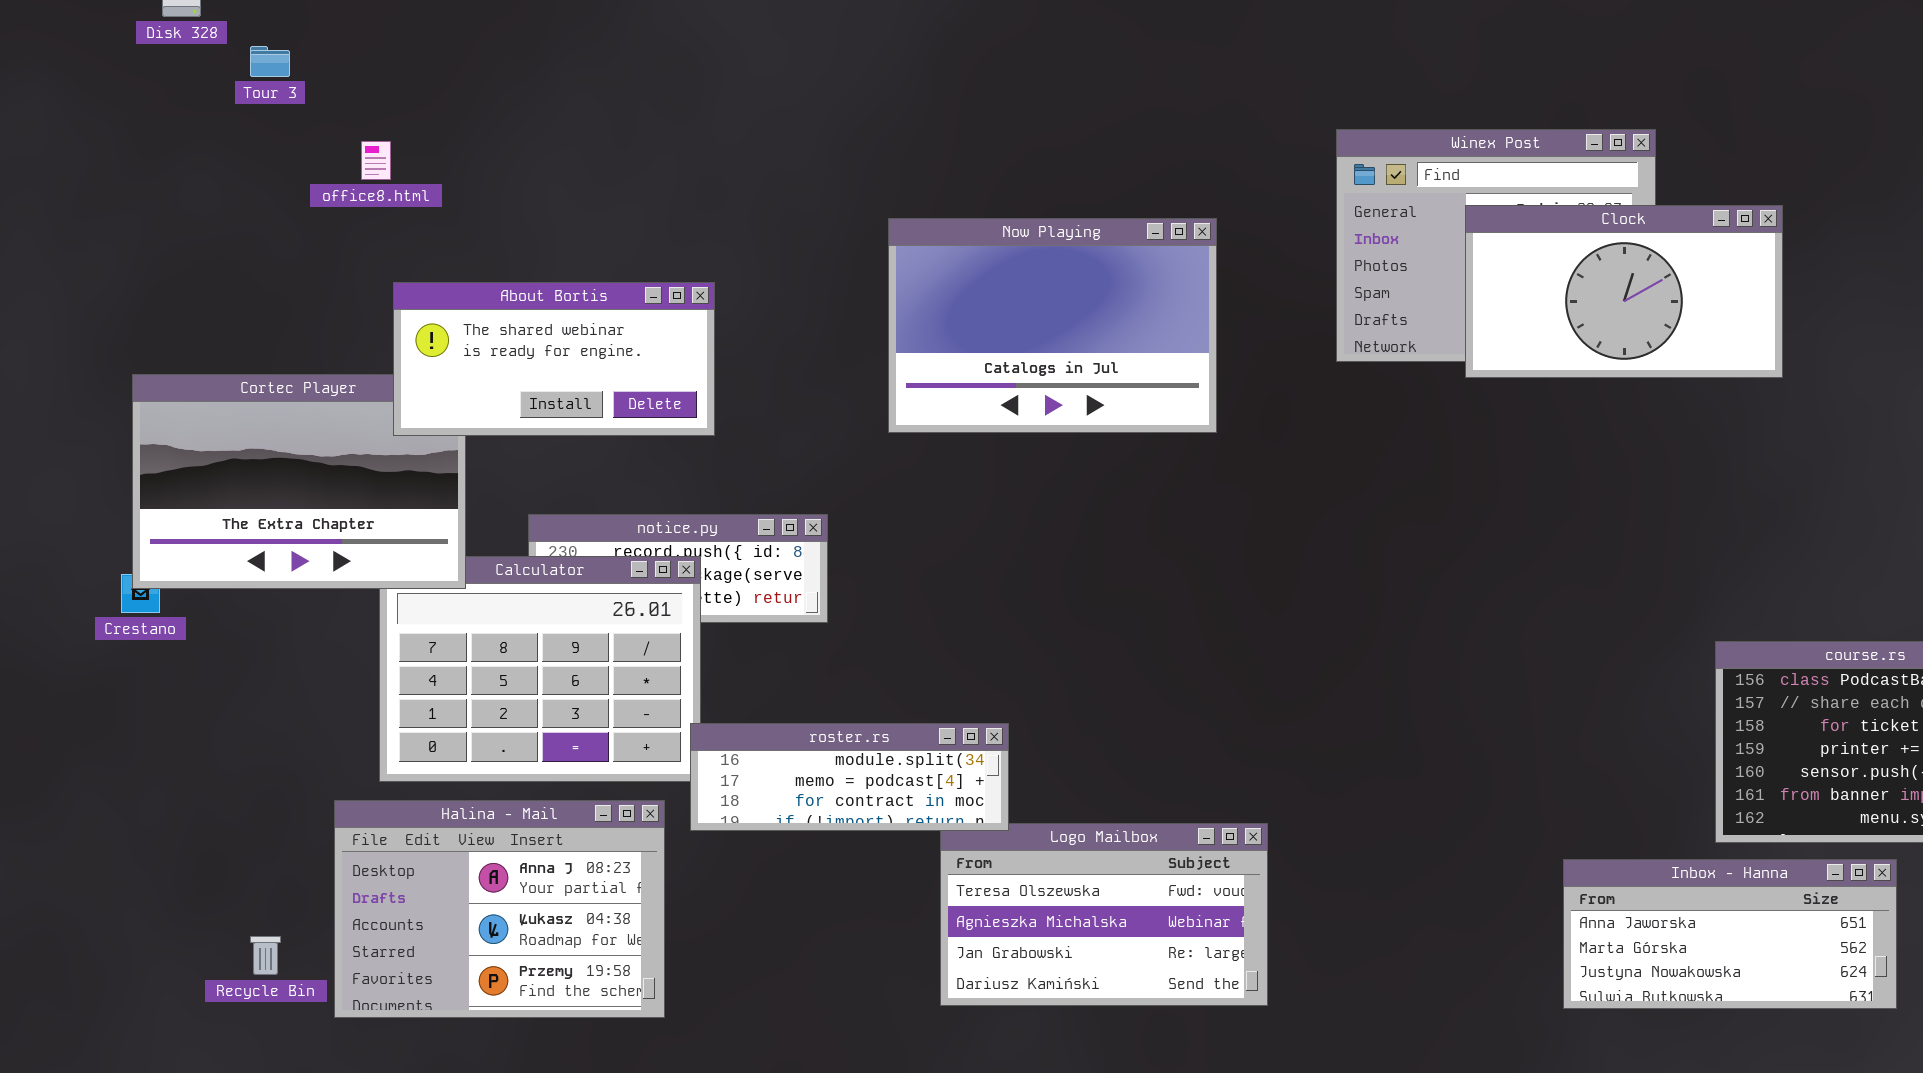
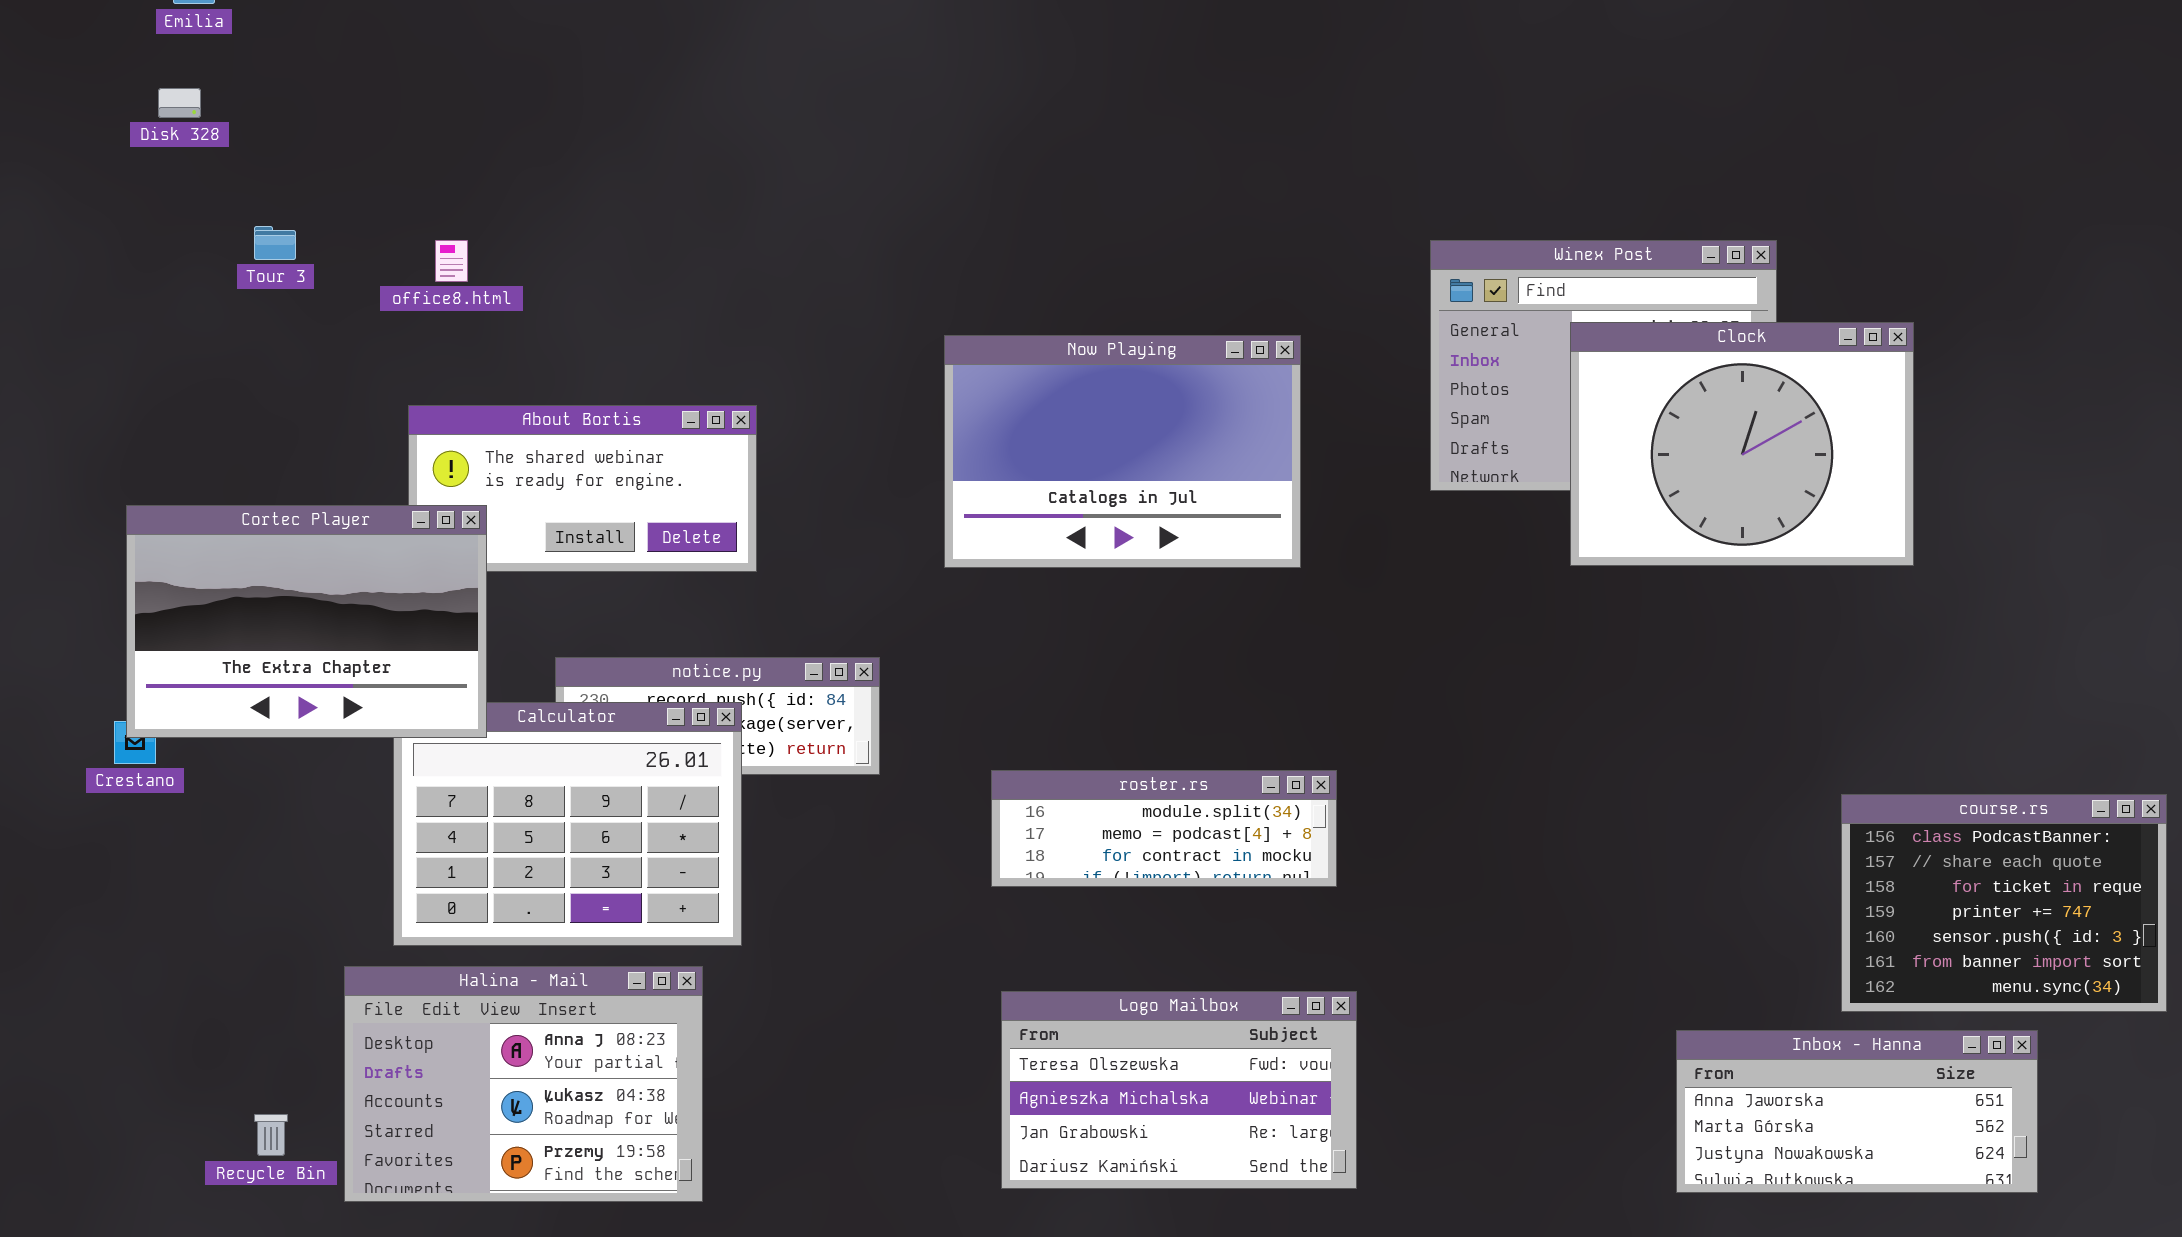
Tour 3: [250,46,290,77] -> [254,226,296,260], moved
office8.html: [361,141,391,180] -> [435,240,468,282], moved
Clock: [1465,205,1783,378] -> [1570,322,1914,566], resized
Cortec Player: [132,374,466,589] -> [126,505,487,738], raised
roster.rs: [690,723,1009,831] -> [991,770,1337,887], moved

